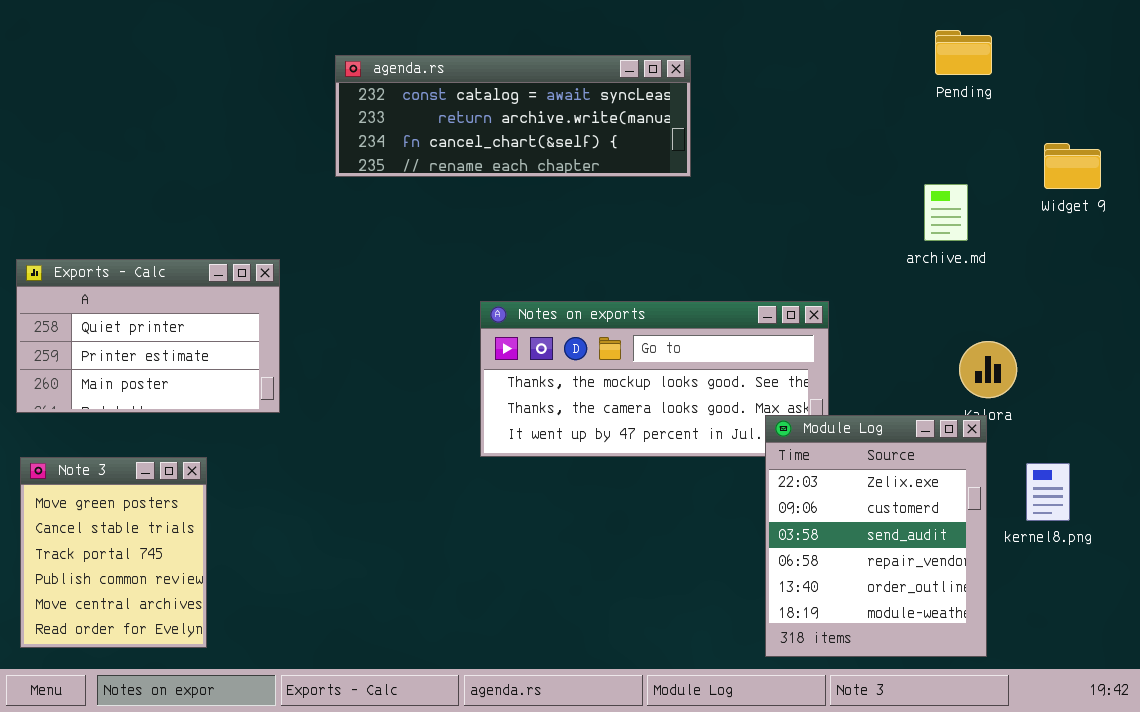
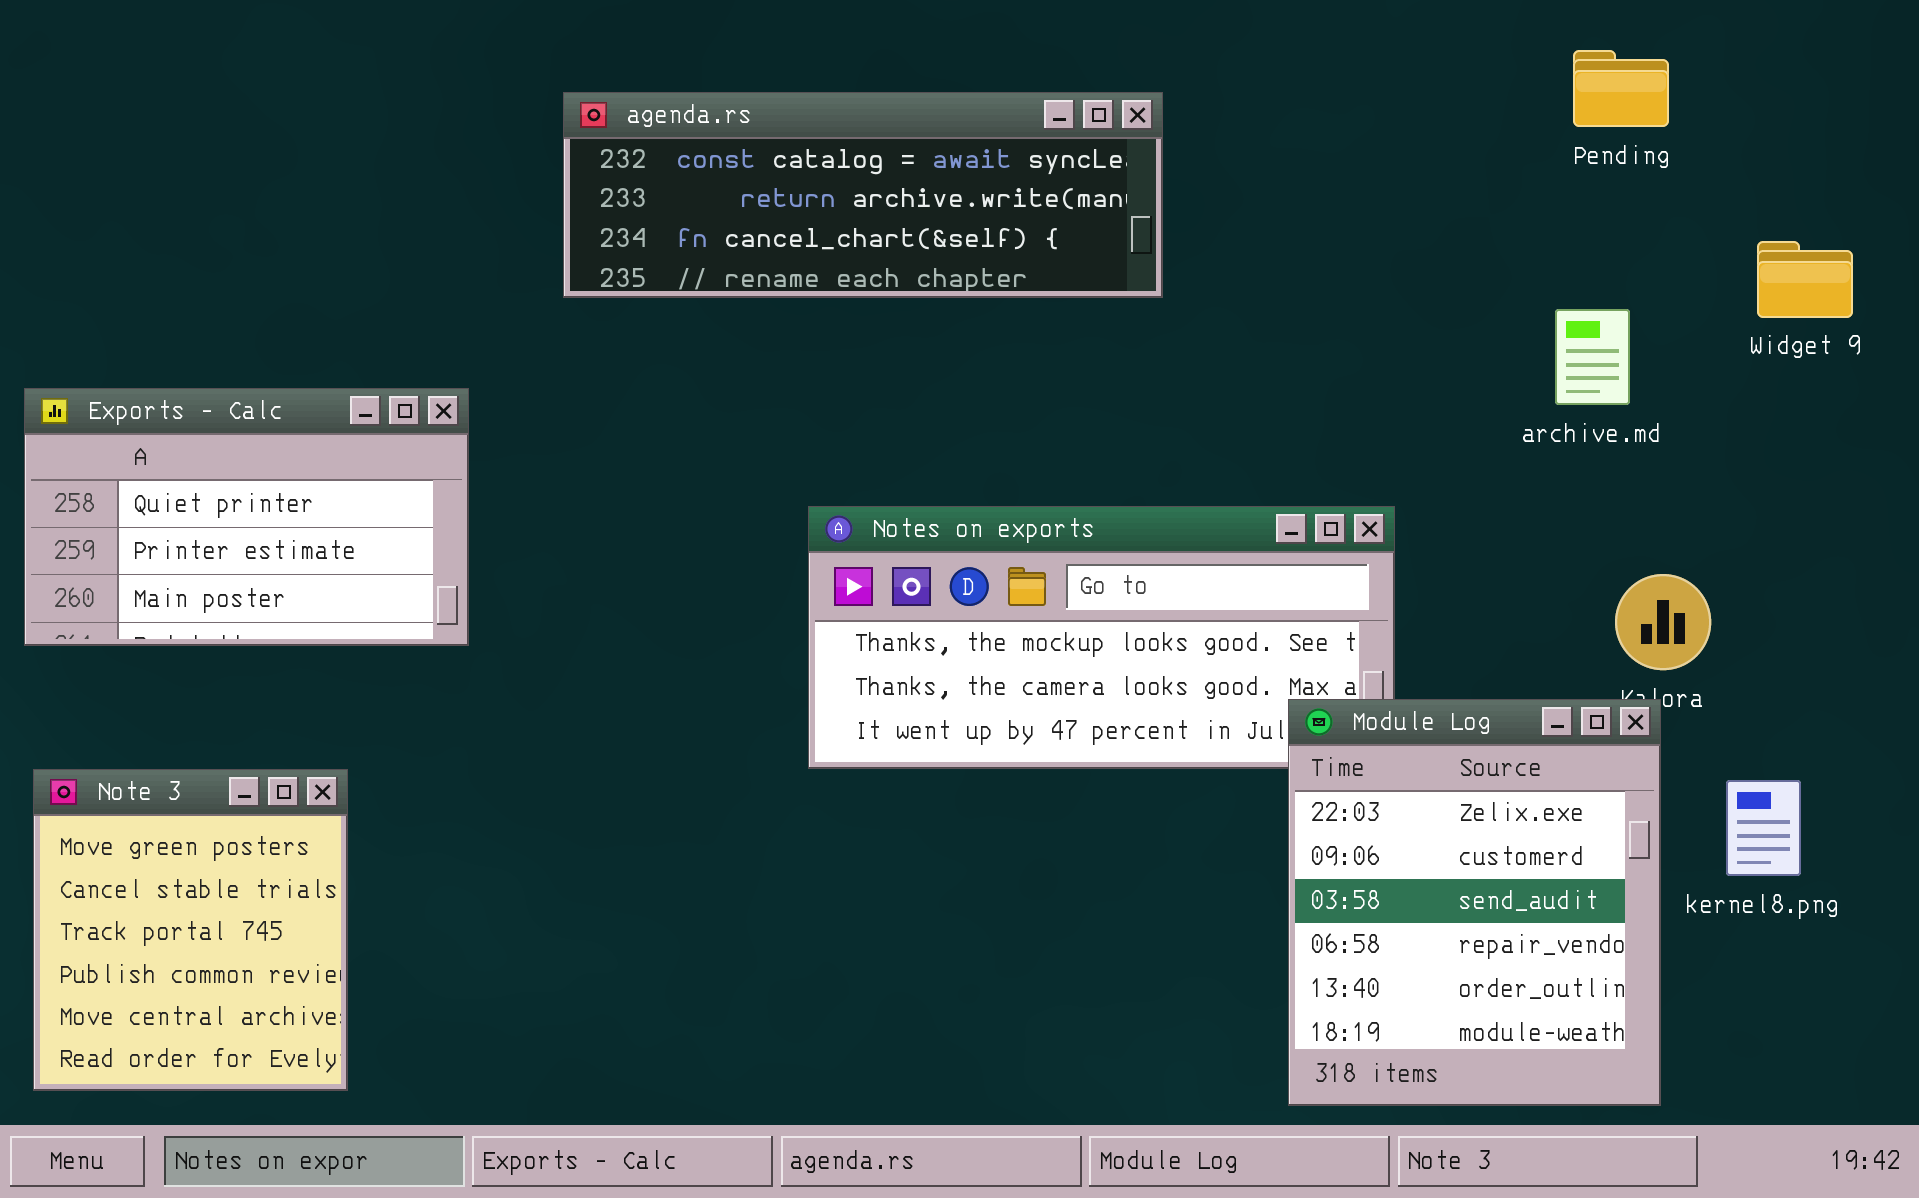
Exports - Calc: [16,259,280,413] -> [24,388,469,646], moved

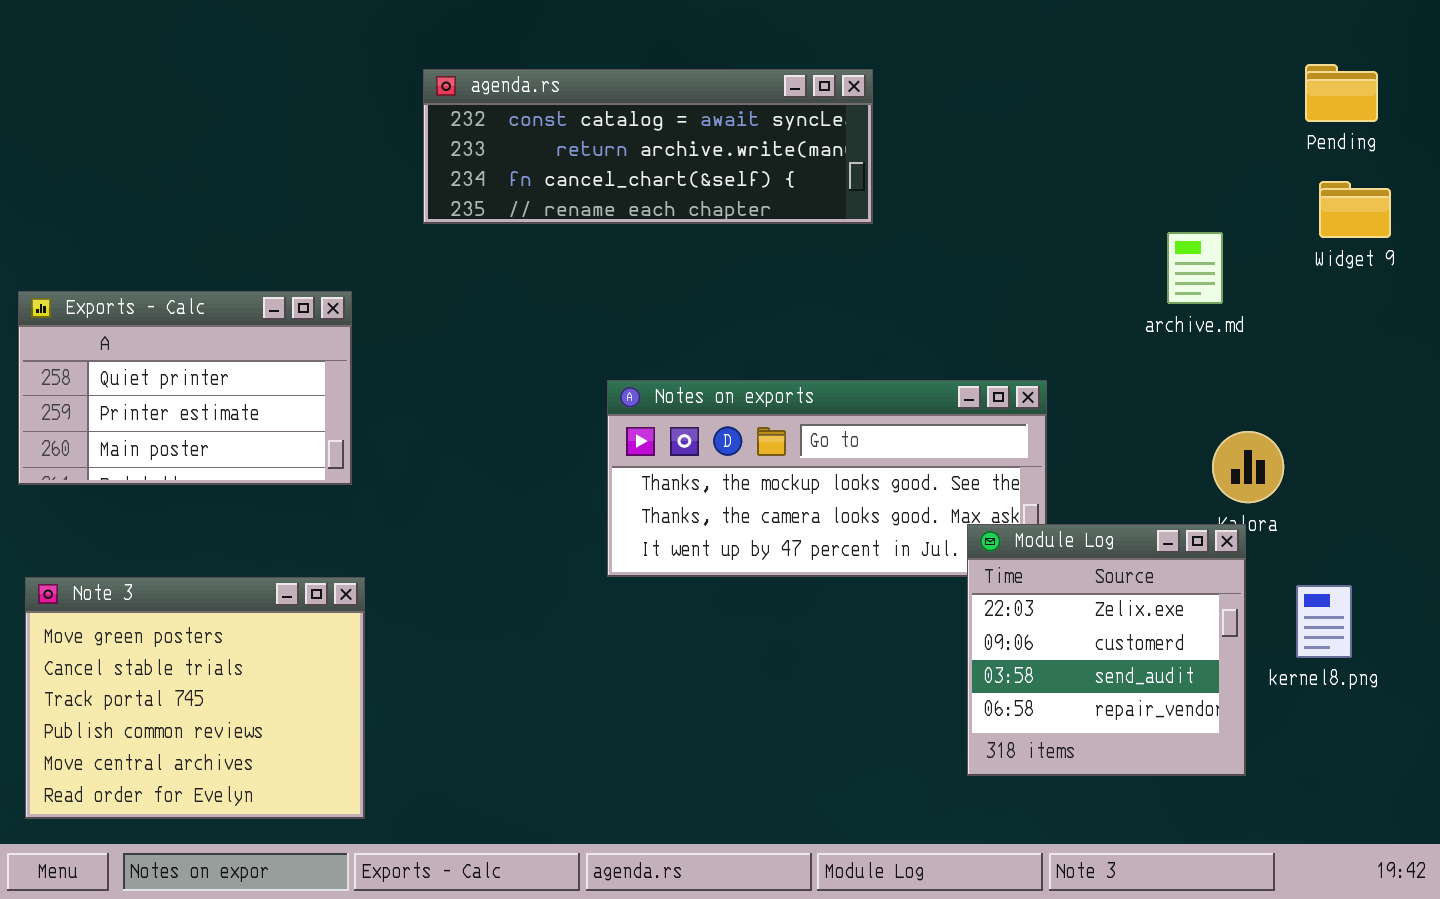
Pending: [1573,50,1669,127] -> [1305,64,1378,122], moved
Module Log: [1288,699,1661,1106] -> [967,524,1246,776], resized
Note 3: [33,769,348,1091] -> [25,577,365,819], resized

